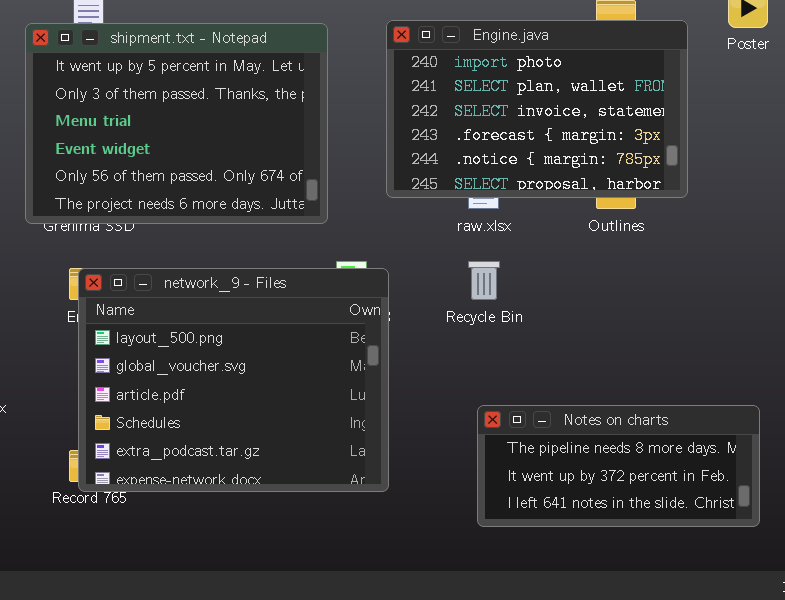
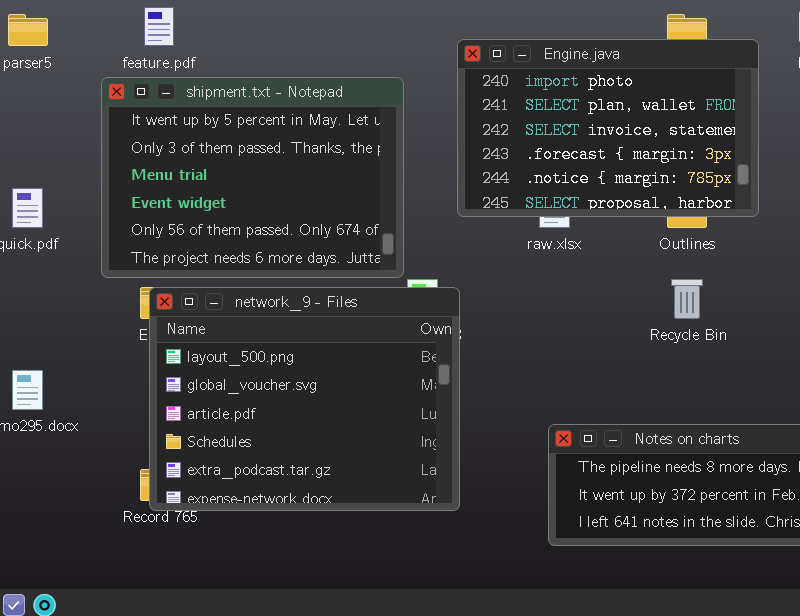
shipment.txt - Notepad: [25,23,328,224] -> [101,77,404,278], moved
Recycle Bin: [468,261,500,300] -> [671,279,703,319], moved

